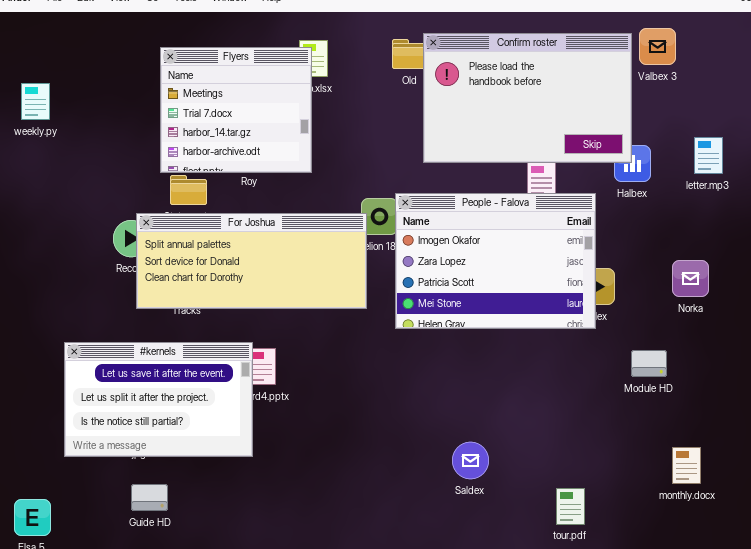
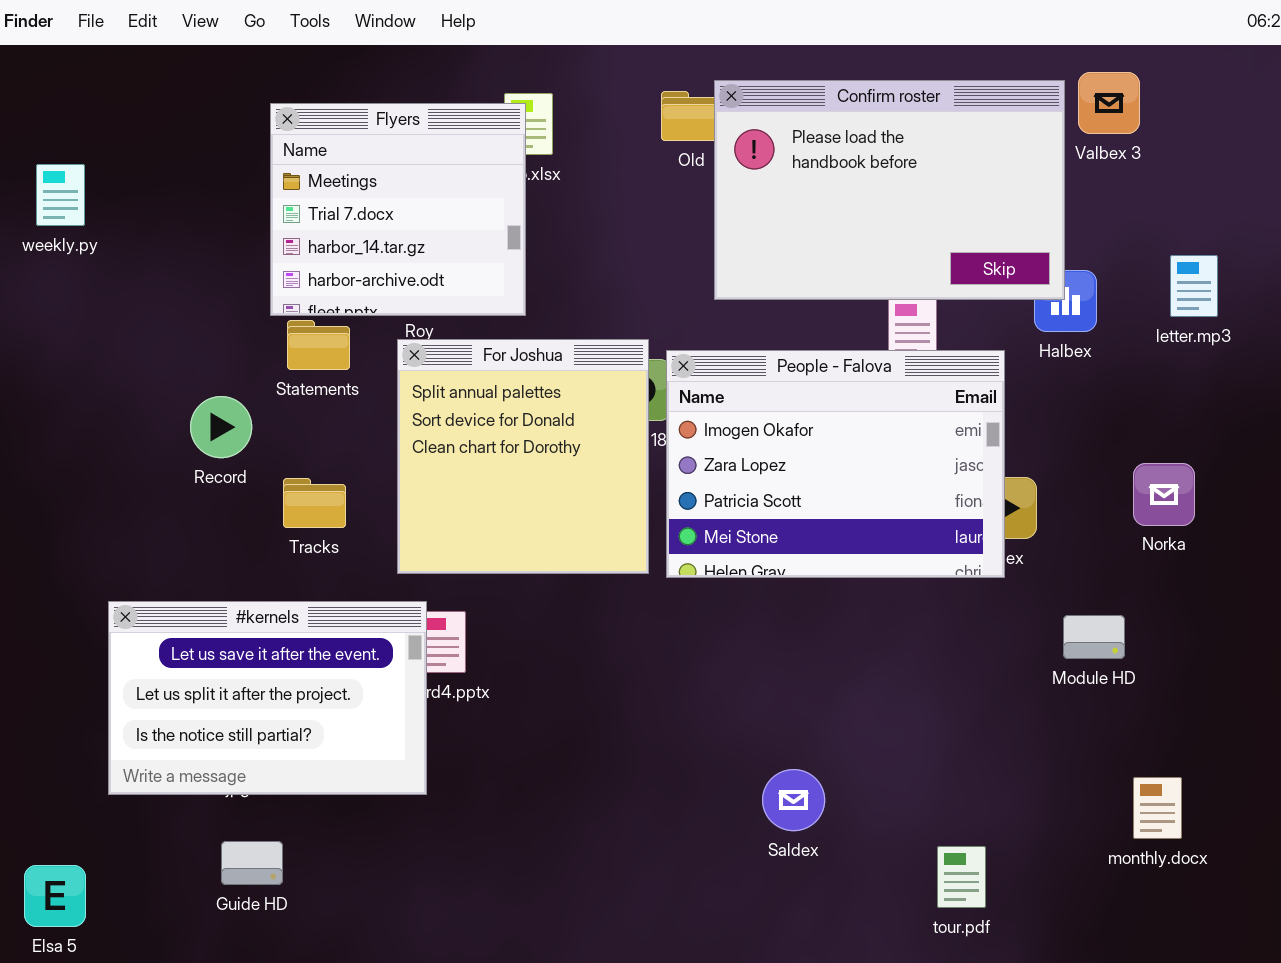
For Joshua: [136,213,367,309] -> [397,339,649,574], moved, resized

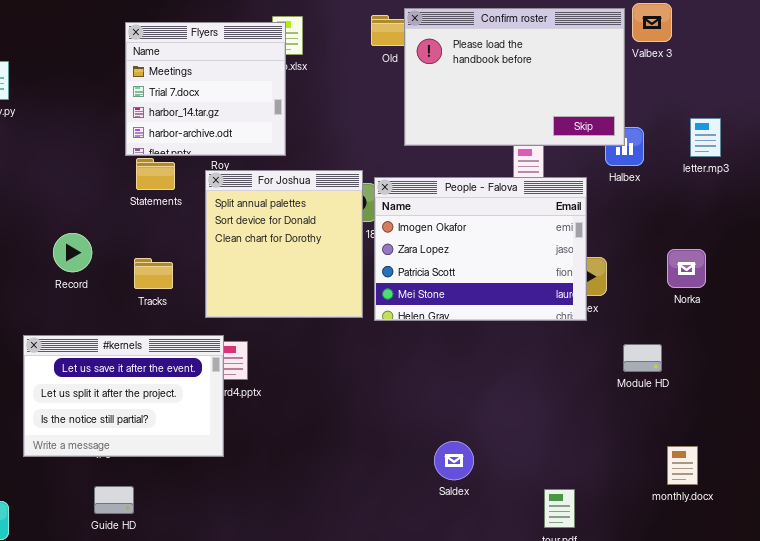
Record: [190,396,252,458] -> [53,233,92,272], moved

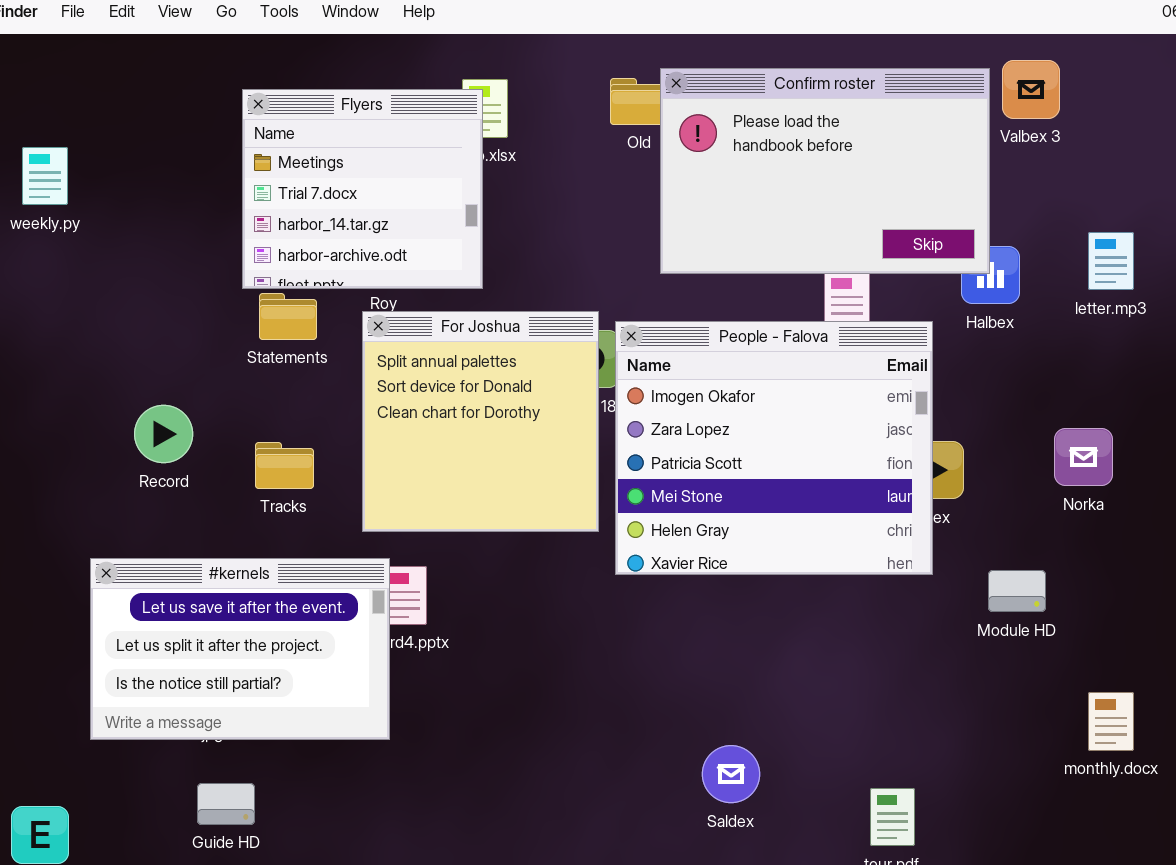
People - Falova: [374,177,587,321] -> [615,321,933,575], resized
Saldex: [434,441,474,480] -> [702,745,760,803], moved
monthly.docx: [667,446,698,485] -> [1088,692,1134,751], moved

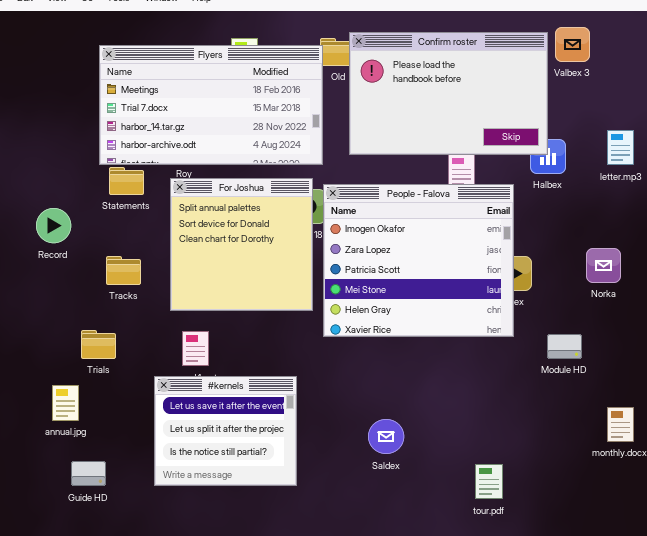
Flyers: [242,89,483,289] -> [99,45,323,165], resized
Record: [134,405,193,463] -> [36,208,71,243], moved
#kernels: [90,558,390,740] -> [154,376,297,486], moved, resized
Saldex: [702,745,760,803] -> [368,419,404,454], moved

